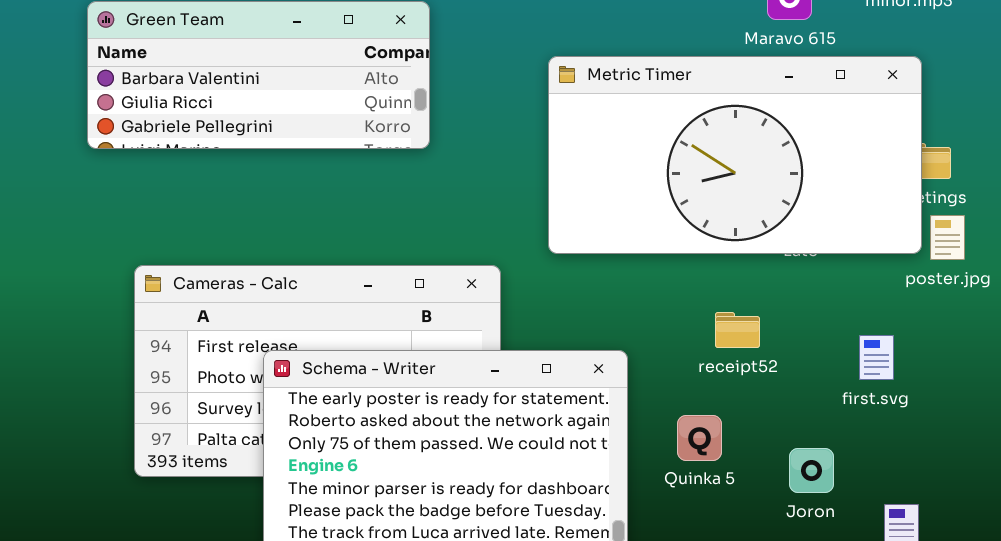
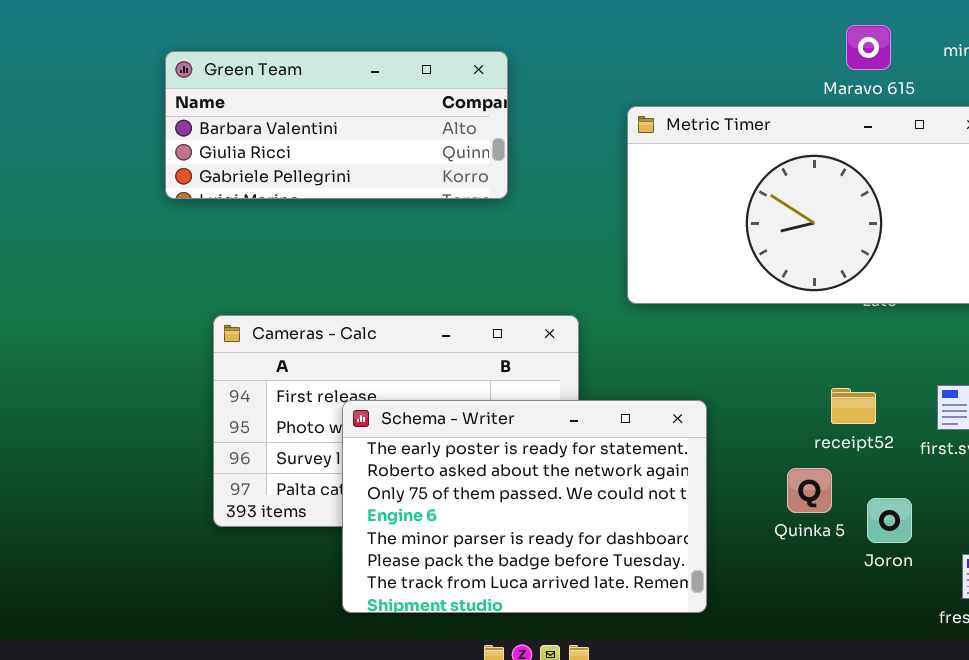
receipt52: [715,312,760,348] -> [831,388,876,424], moved
Quinka 5: [677,415,722,461] -> [787,468,832,513], moved

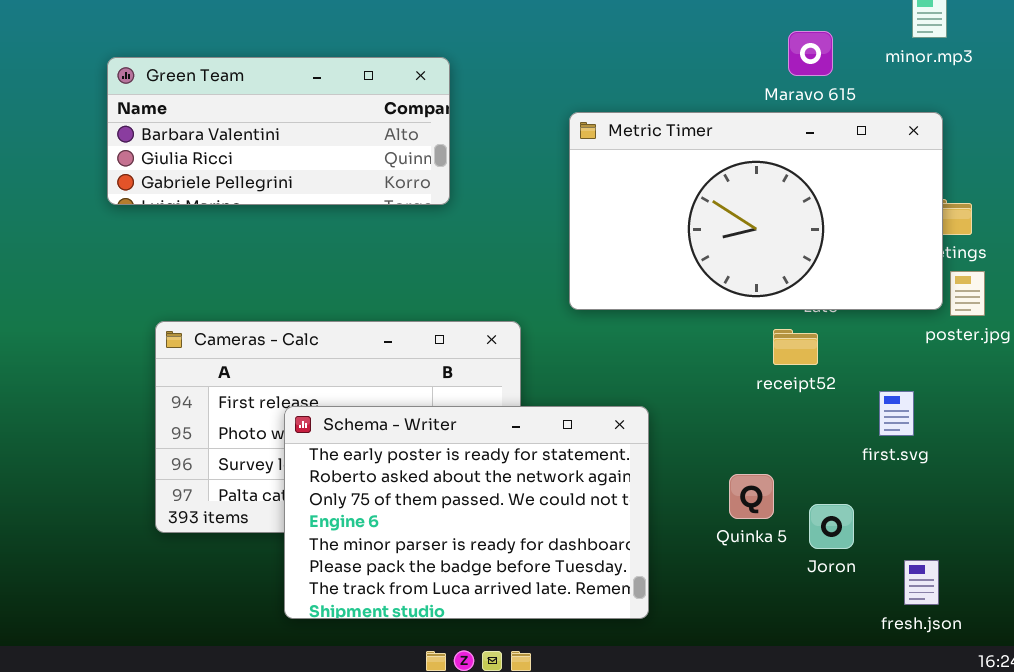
receipt52: [831,388,876,424] -> [773,329,818,365], moved

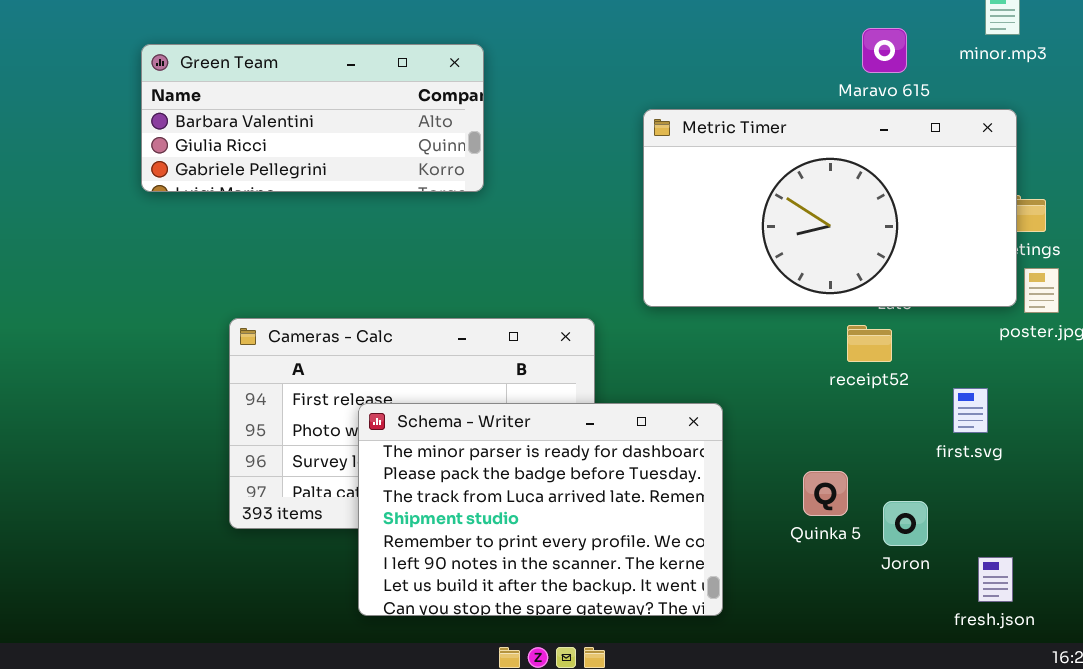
Green Team: [107,57,450,205] -> [141,44,484,192], moved
Schema - Writer: [284,406,649,619] -> [358,403,723,616], scrolled down 4 rows

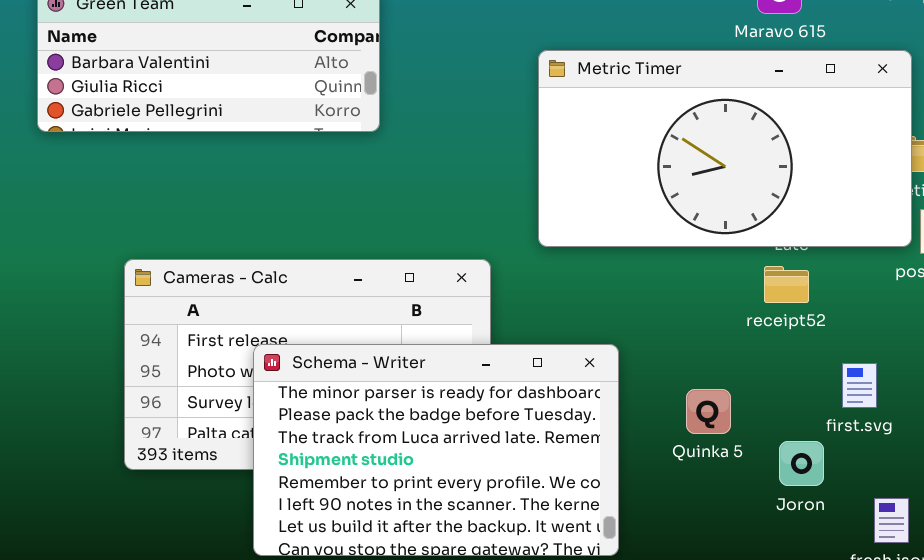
receipt52: [847,325,892,362] -> [764,266,809,303], moved
first.svg: [953,388,988,433] -> [842,363,877,408], moved
Quinka 5: [803,471,848,516] -> [686,389,731,434], moved

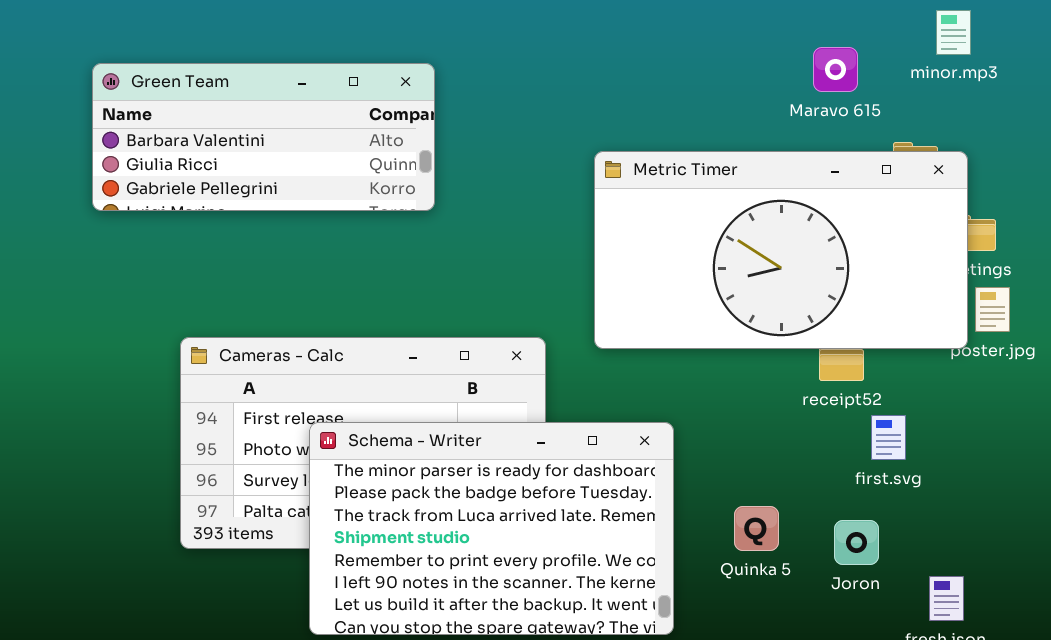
Metric Timer: [538,50,912,247] -> [594,151,968,349], moved
first.svg: [842,363,877,408] -> [871,415,906,460], moved
Quinka 5: [686,389,731,434] -> [734,506,779,551], moved

